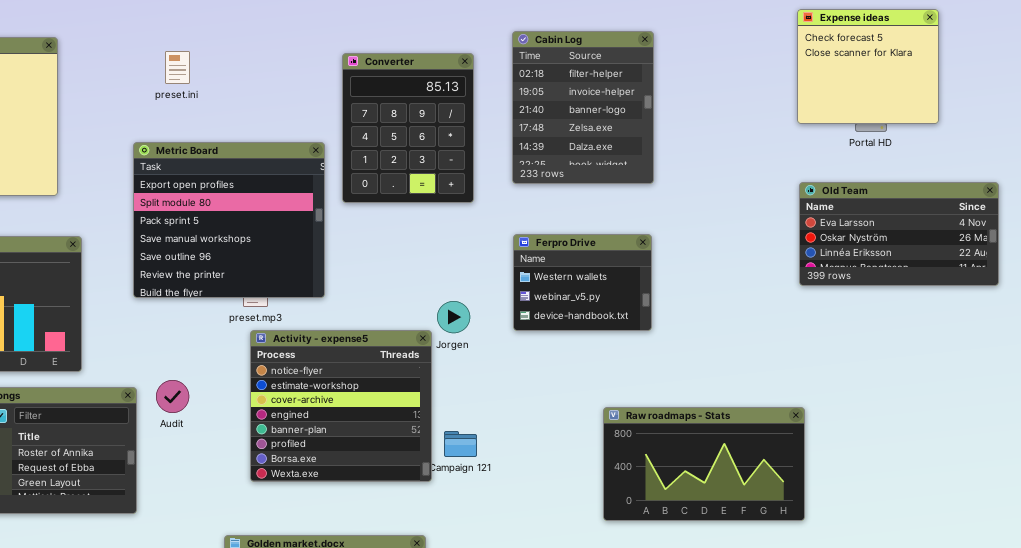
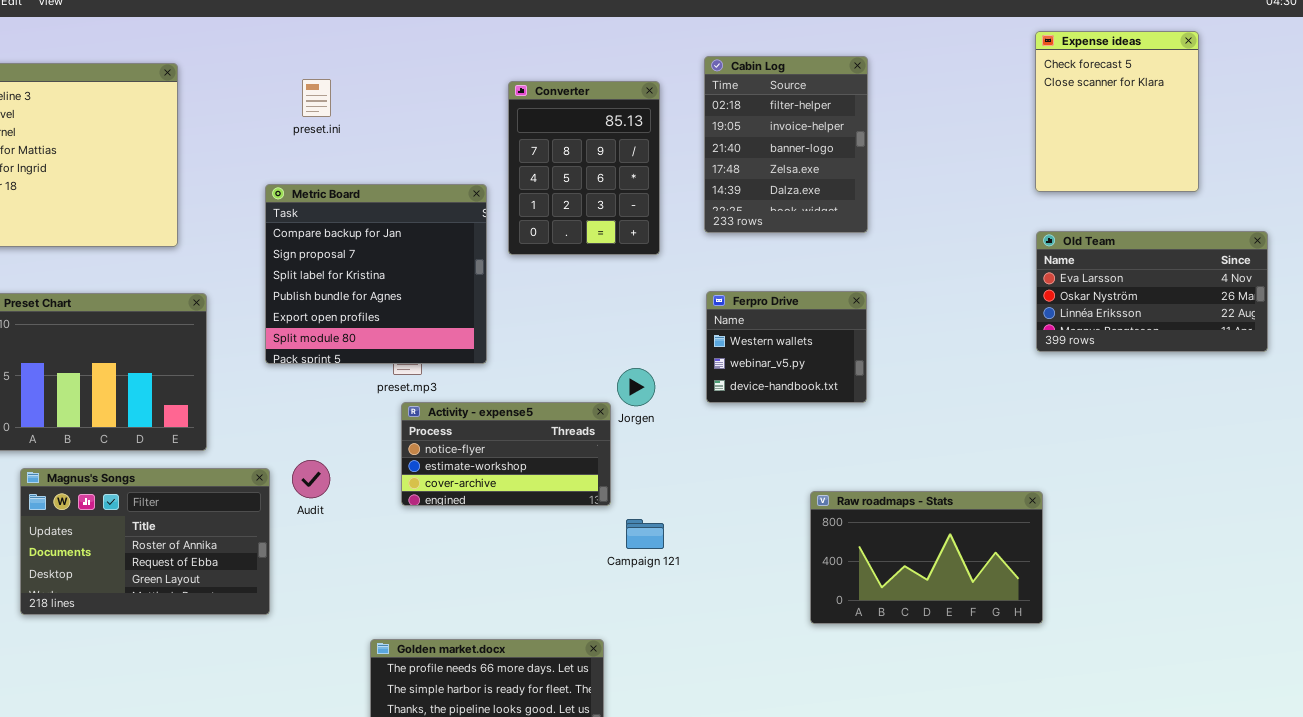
Expense ideas: [797,9,939,124] -> [1035,31,1199,192], resized
Metric Board: [133,142,325,298] -> [265,184,487,364], scrolled up 4 rows
Activity - expense5: [250,330,432,482] -> [401,402,611,506], resized

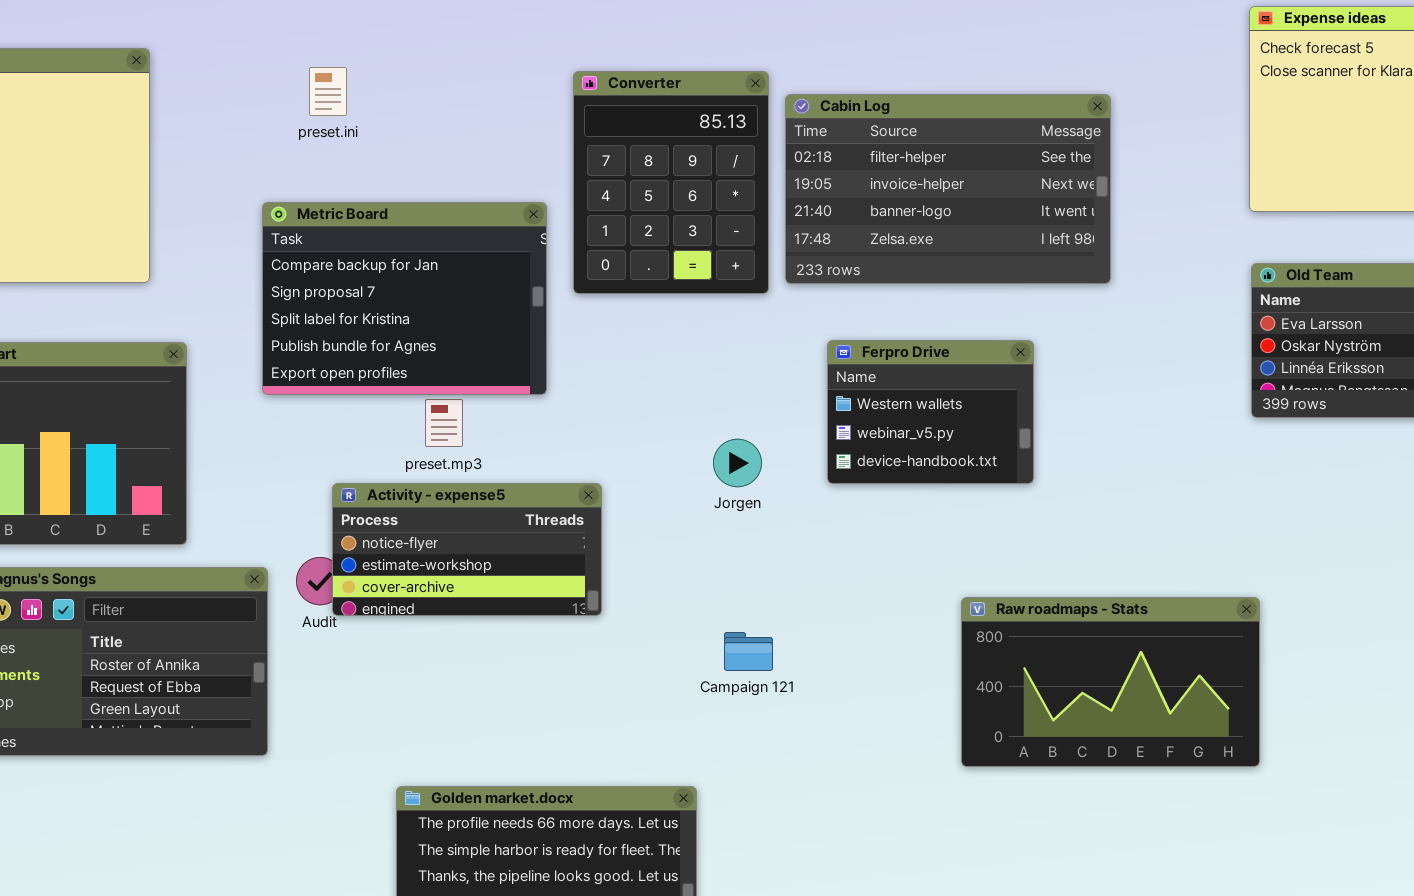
Cabin Log: [704,56,868,233] -> [785,94,1111,284], moved, resized
Metric Board: [265,184,487,364] -> [262,202,547,395], resized
Activity - expense5: [401,402,611,506] -> [332,483,602,616], moved

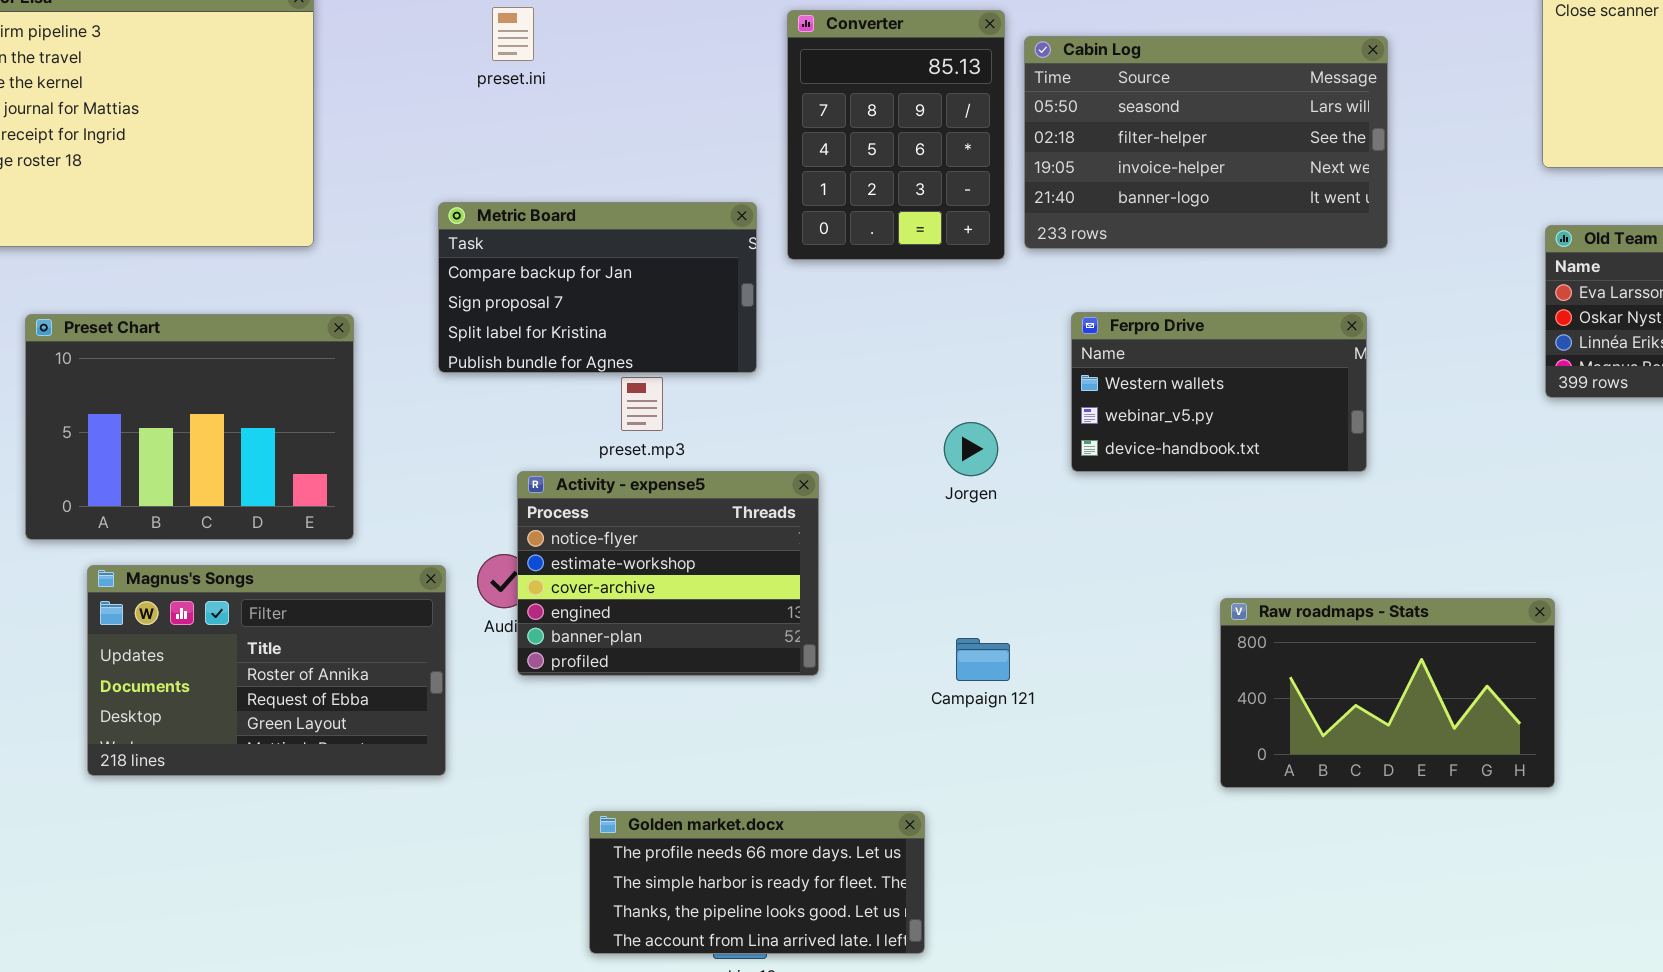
Cabin Log: [785,94,1111,284] -> [1024,36,1388,249], scrolled up 1 row
Metric Board: [262,202,547,395] -> [438,202,757,373], resized
Ferpro Drive: [827,340,1034,484] -> [1071,312,1367,472], resized
Activity - expense5: [332,483,602,616] -> [517,471,819,676], resized

